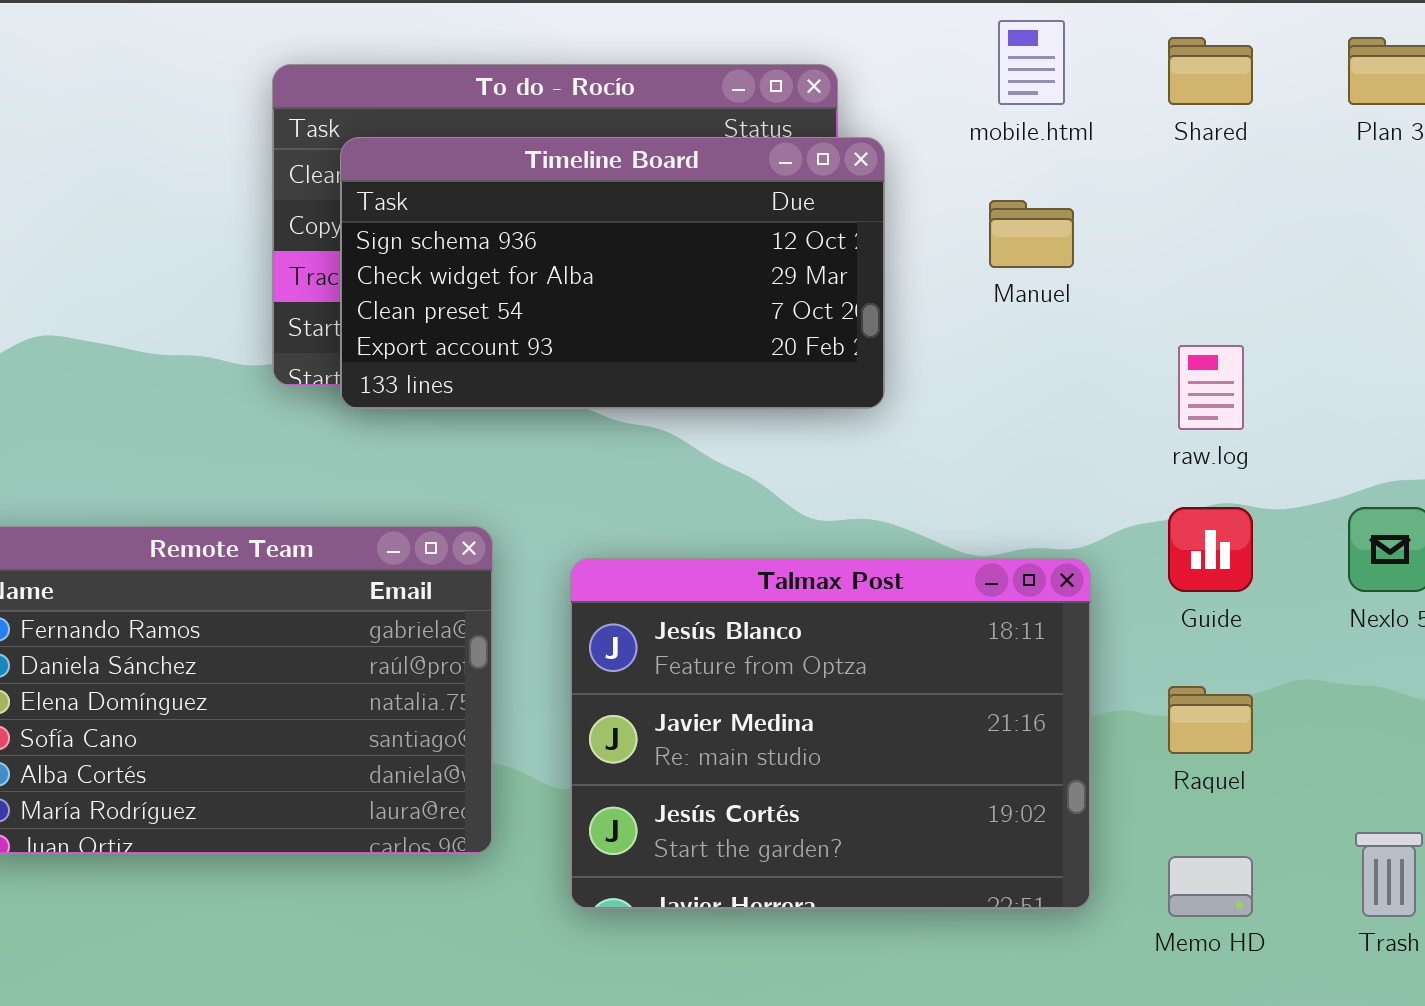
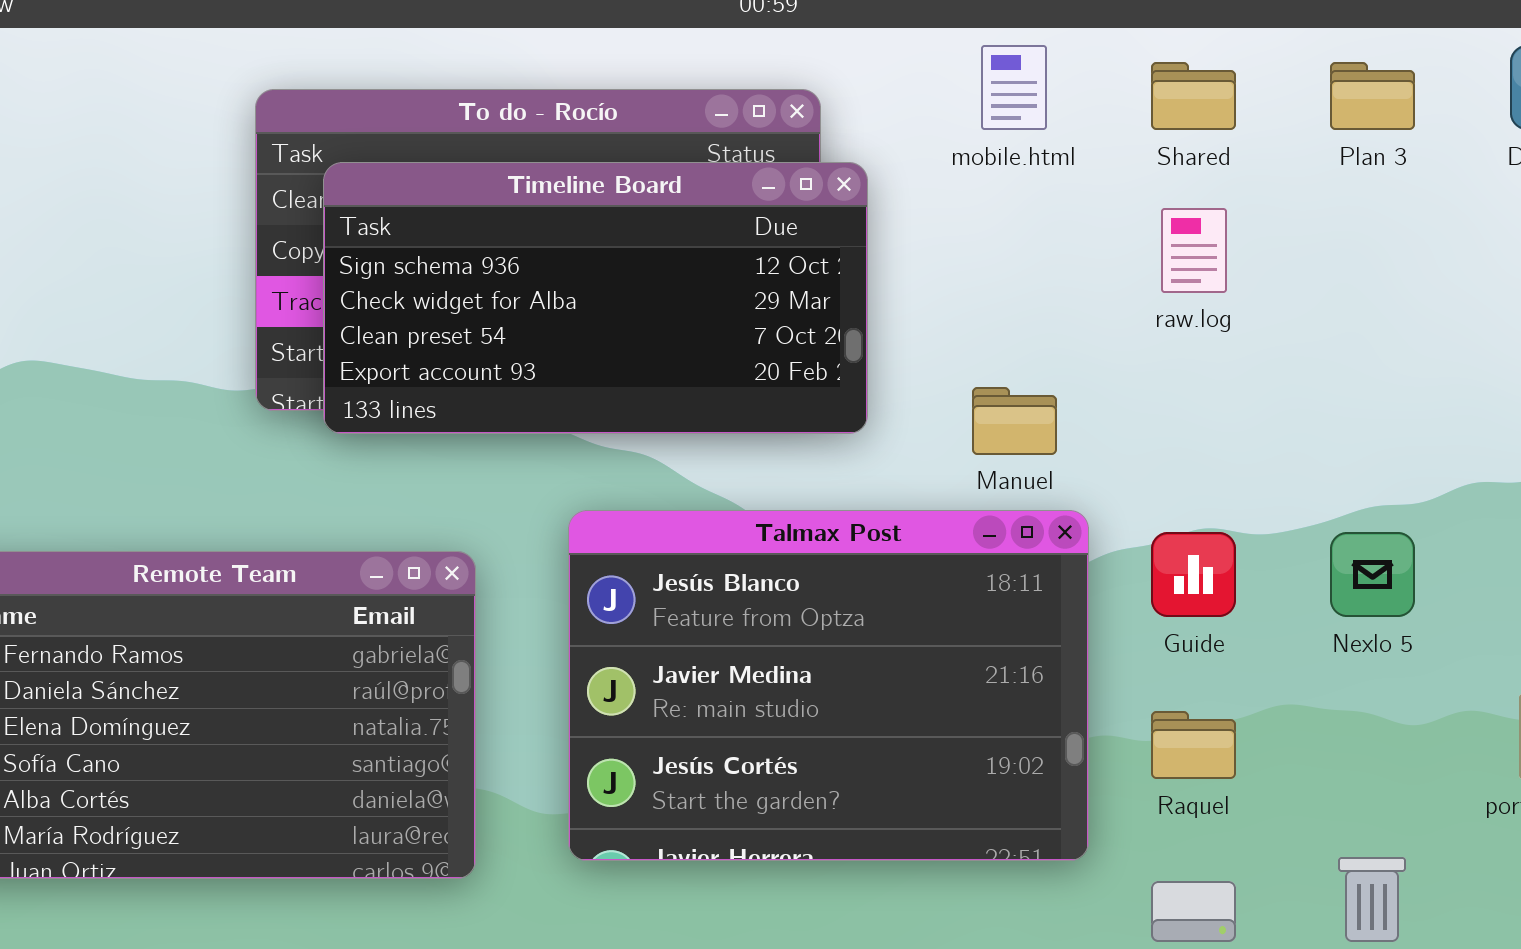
Manuel: [989,200,1074,268] -> [972,387,1057,455], moved
raw.log: [1178,345,1244,430] -> [1161,208,1227,293], moved
Talmax Post: [570,558,1091,909] -> [568,510,1089,861], moved

